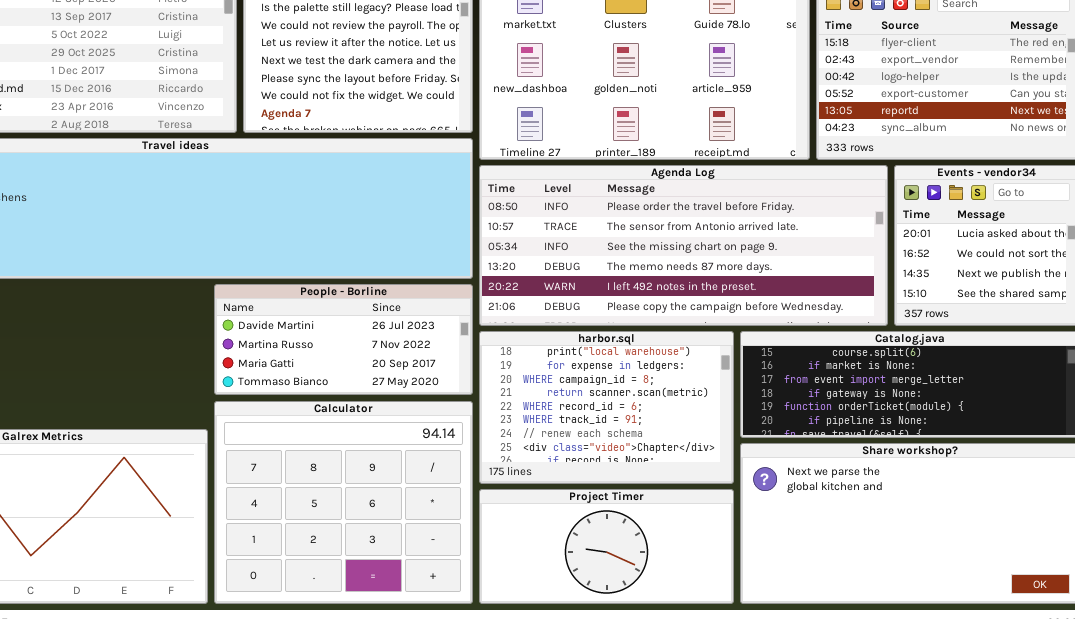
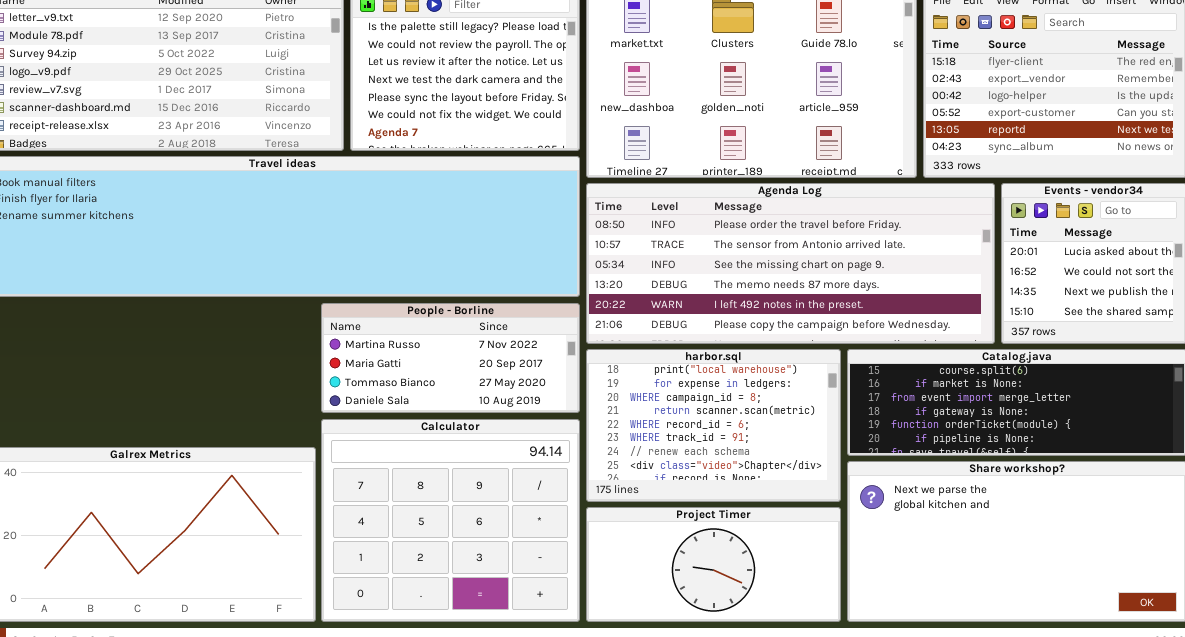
People - Borline: [214,284,473,395] -> [321,303,580,413], scrolled down 1 row

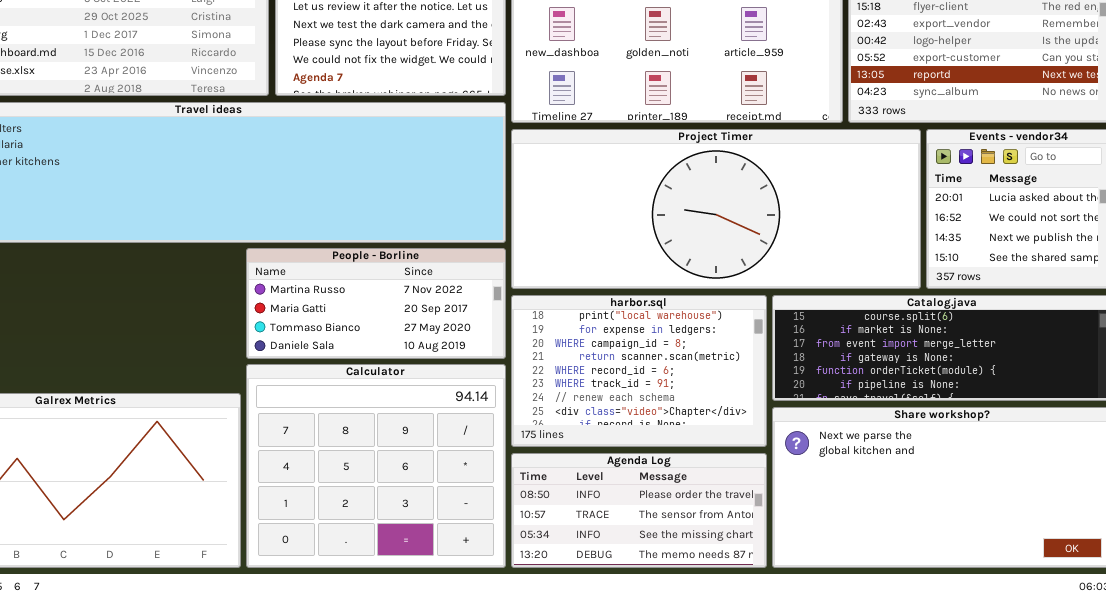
Agenda Log: [586,183,995,344] -> [511,453,767,568], moved, resized
Project Timer: [586,507,841,622] -> [511,129,921,289], moved, resized

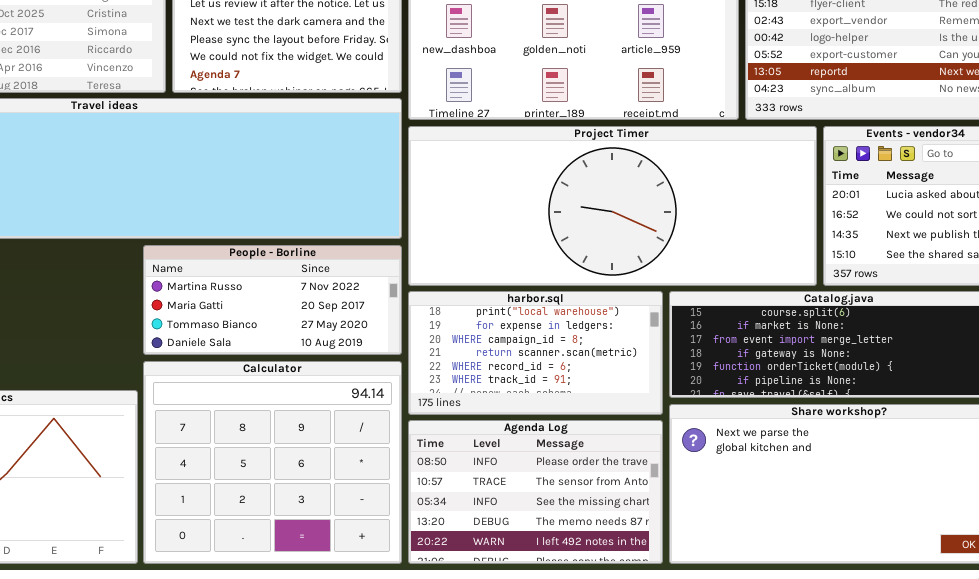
harbor.sql: [511,295,767,447] -> [408,291,663,415], resized
Agenda Log: [511,453,767,568] -> [408,420,663,564], resized

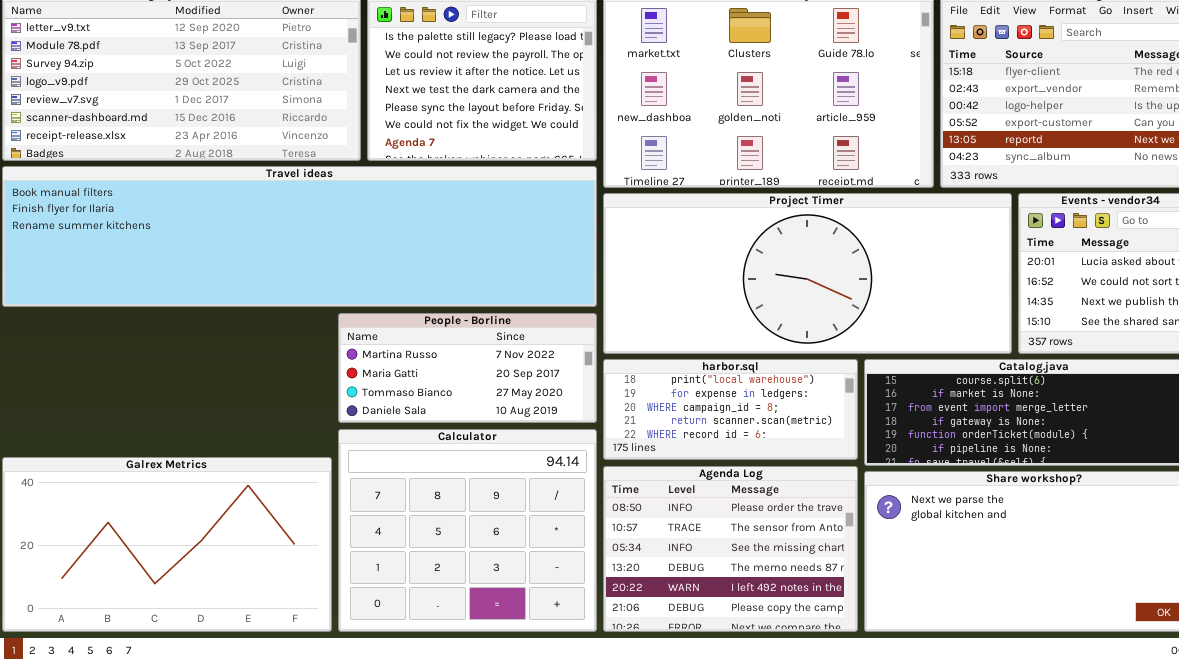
harbor.sql: [408,291,663,415] -> [603,359,858,460], resized
Agenda Log: [408,420,663,564] -> [603,466,858,632], resized

